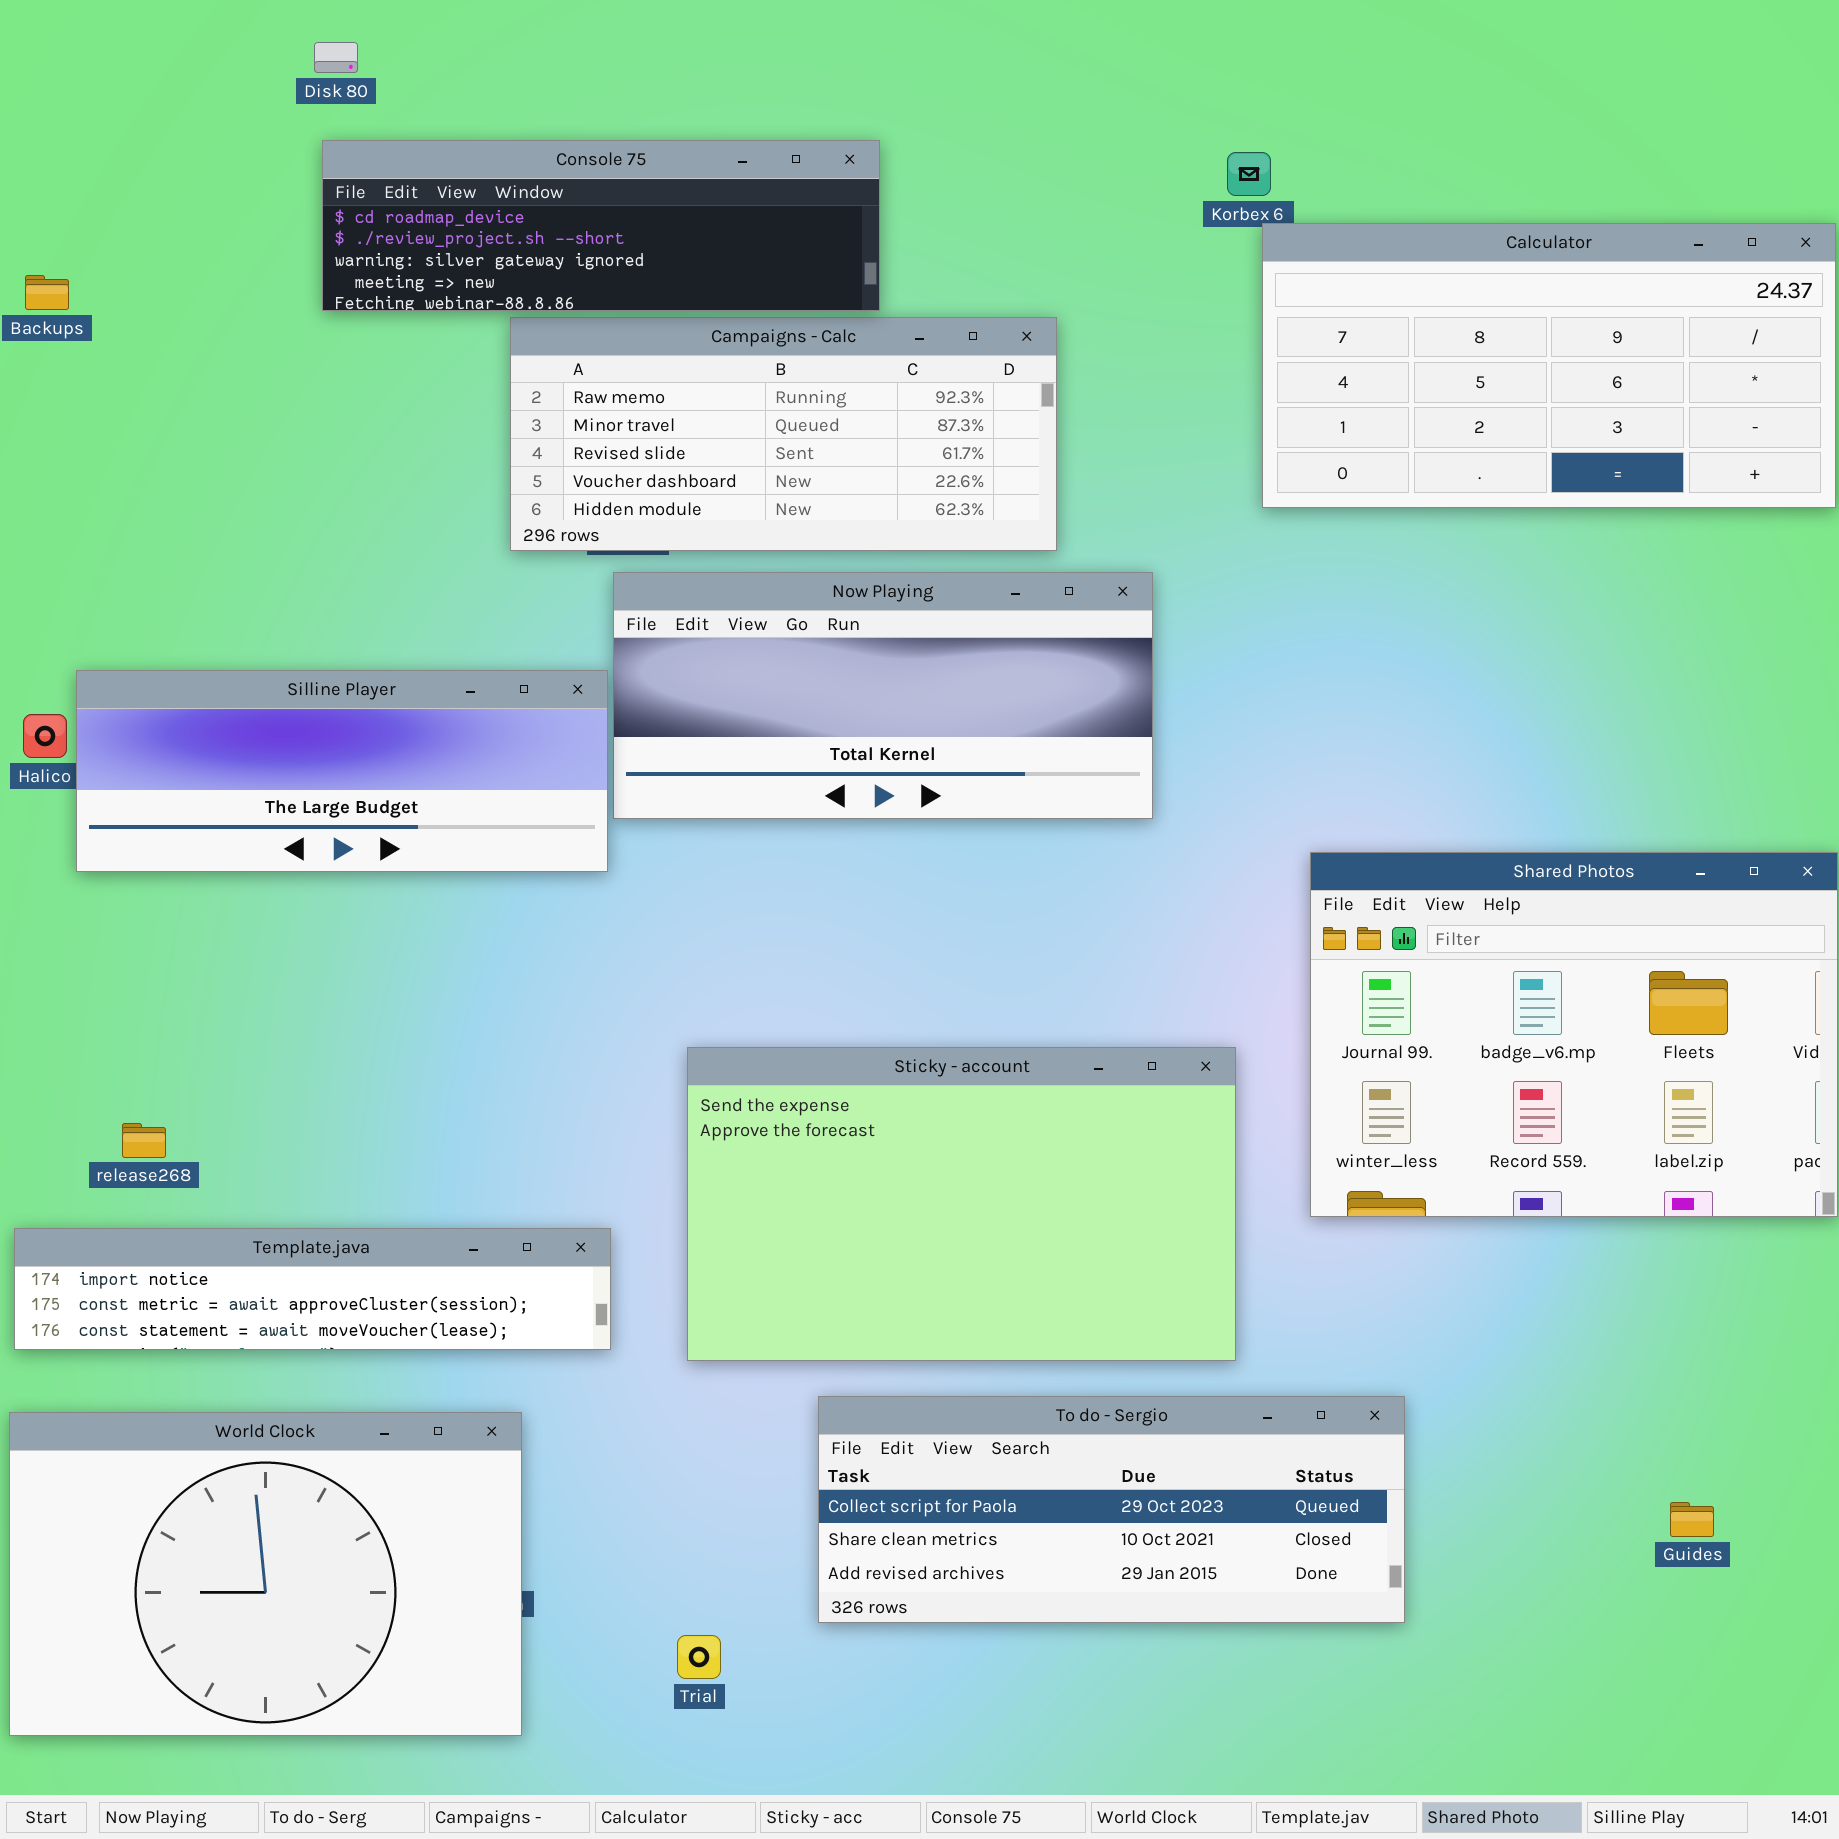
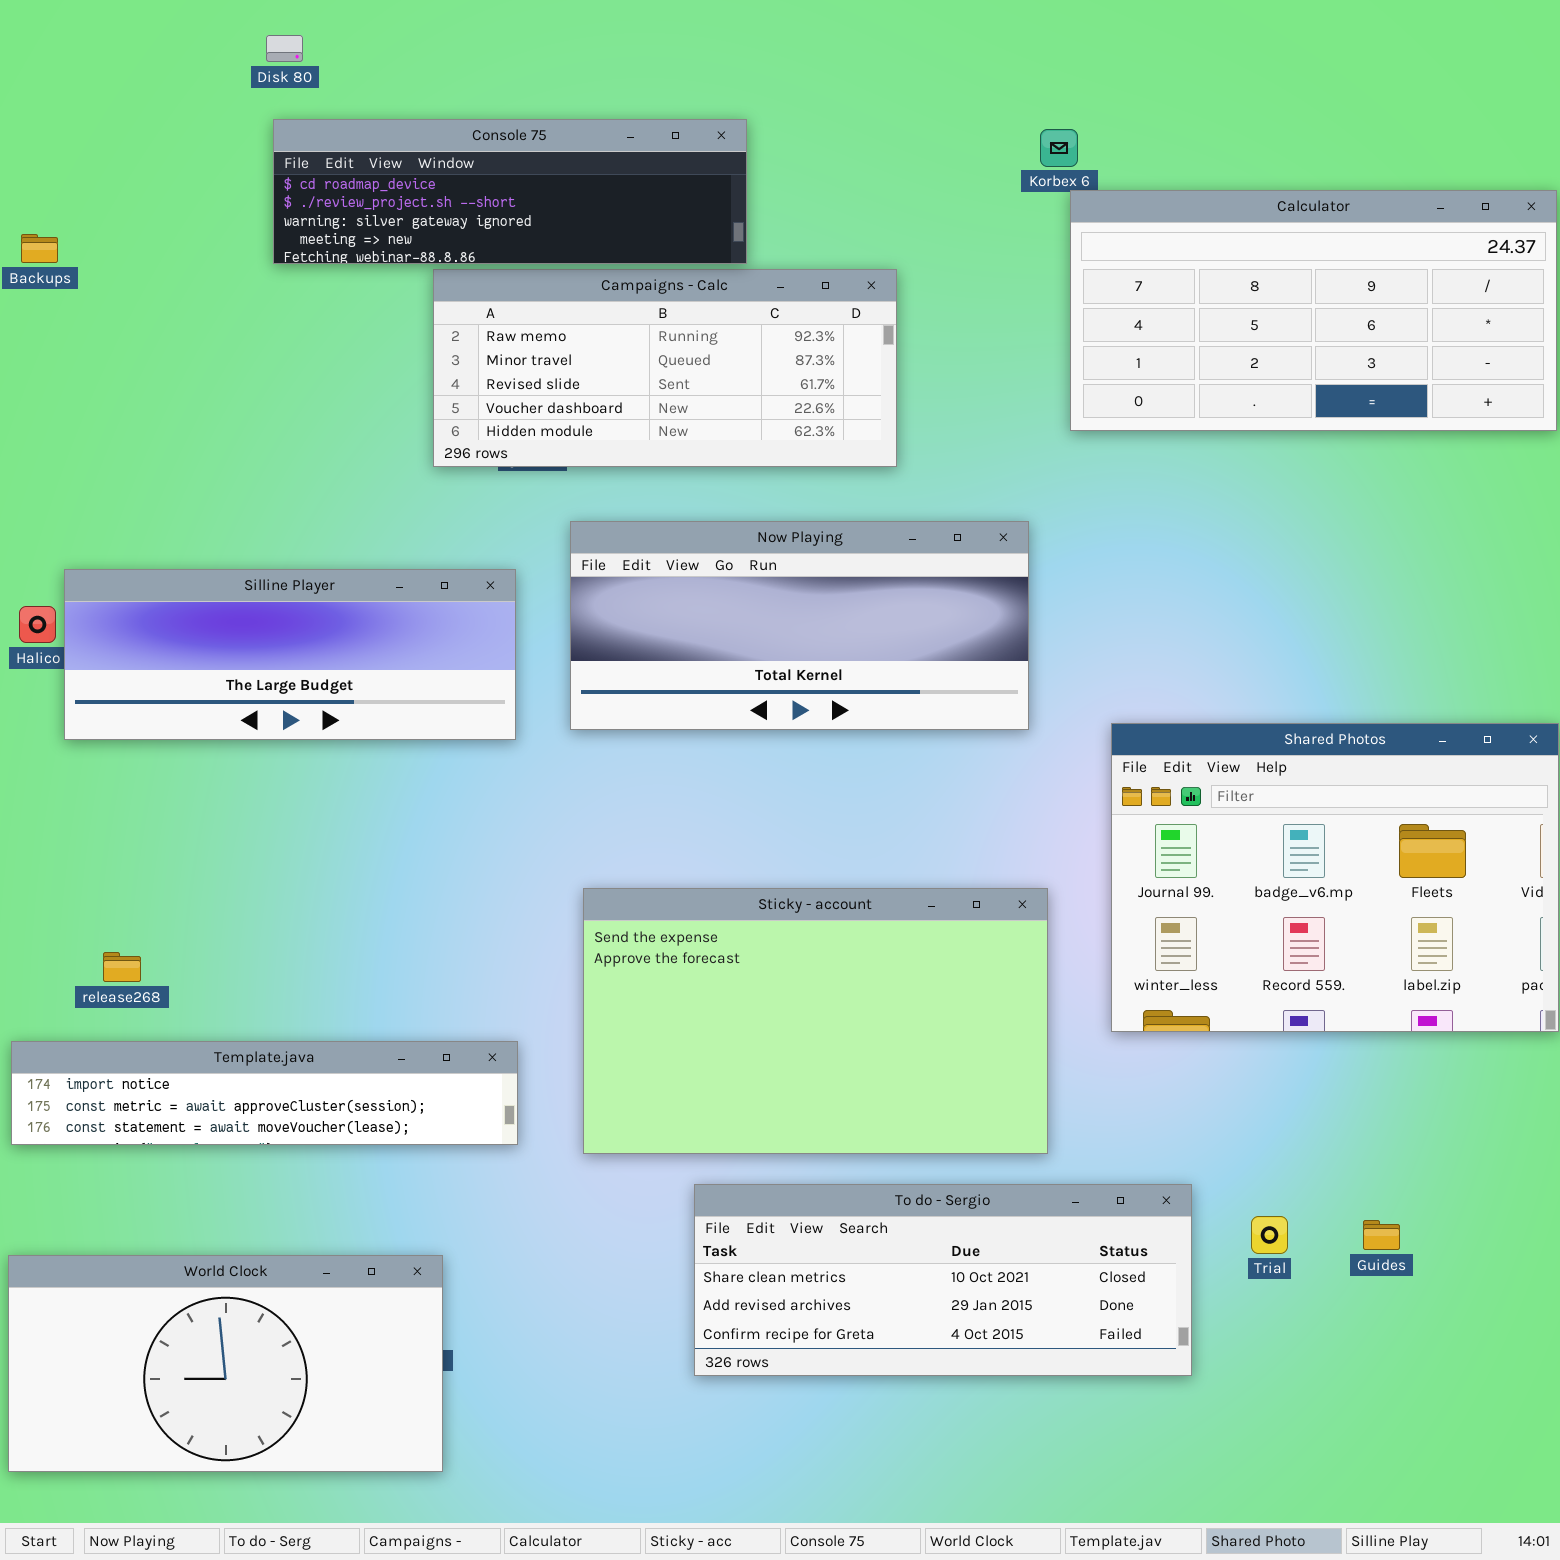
Now Playing: [613,572,1153,819] -> [570,521,1029,730], moved
To do - Sergio: [818,1396,1405,1623] -> [694,1184,1192,1376], scrolled down 1 row
World Clock: [9,1412,522,1736] -> [8,1255,443,1472], resized
Guides: [1670,1502,1714,1537] -> [1363,1220,1400,1250], moved
Trial: [677,1635,721,1679] -> [1251,1216,1288,1254], moved

